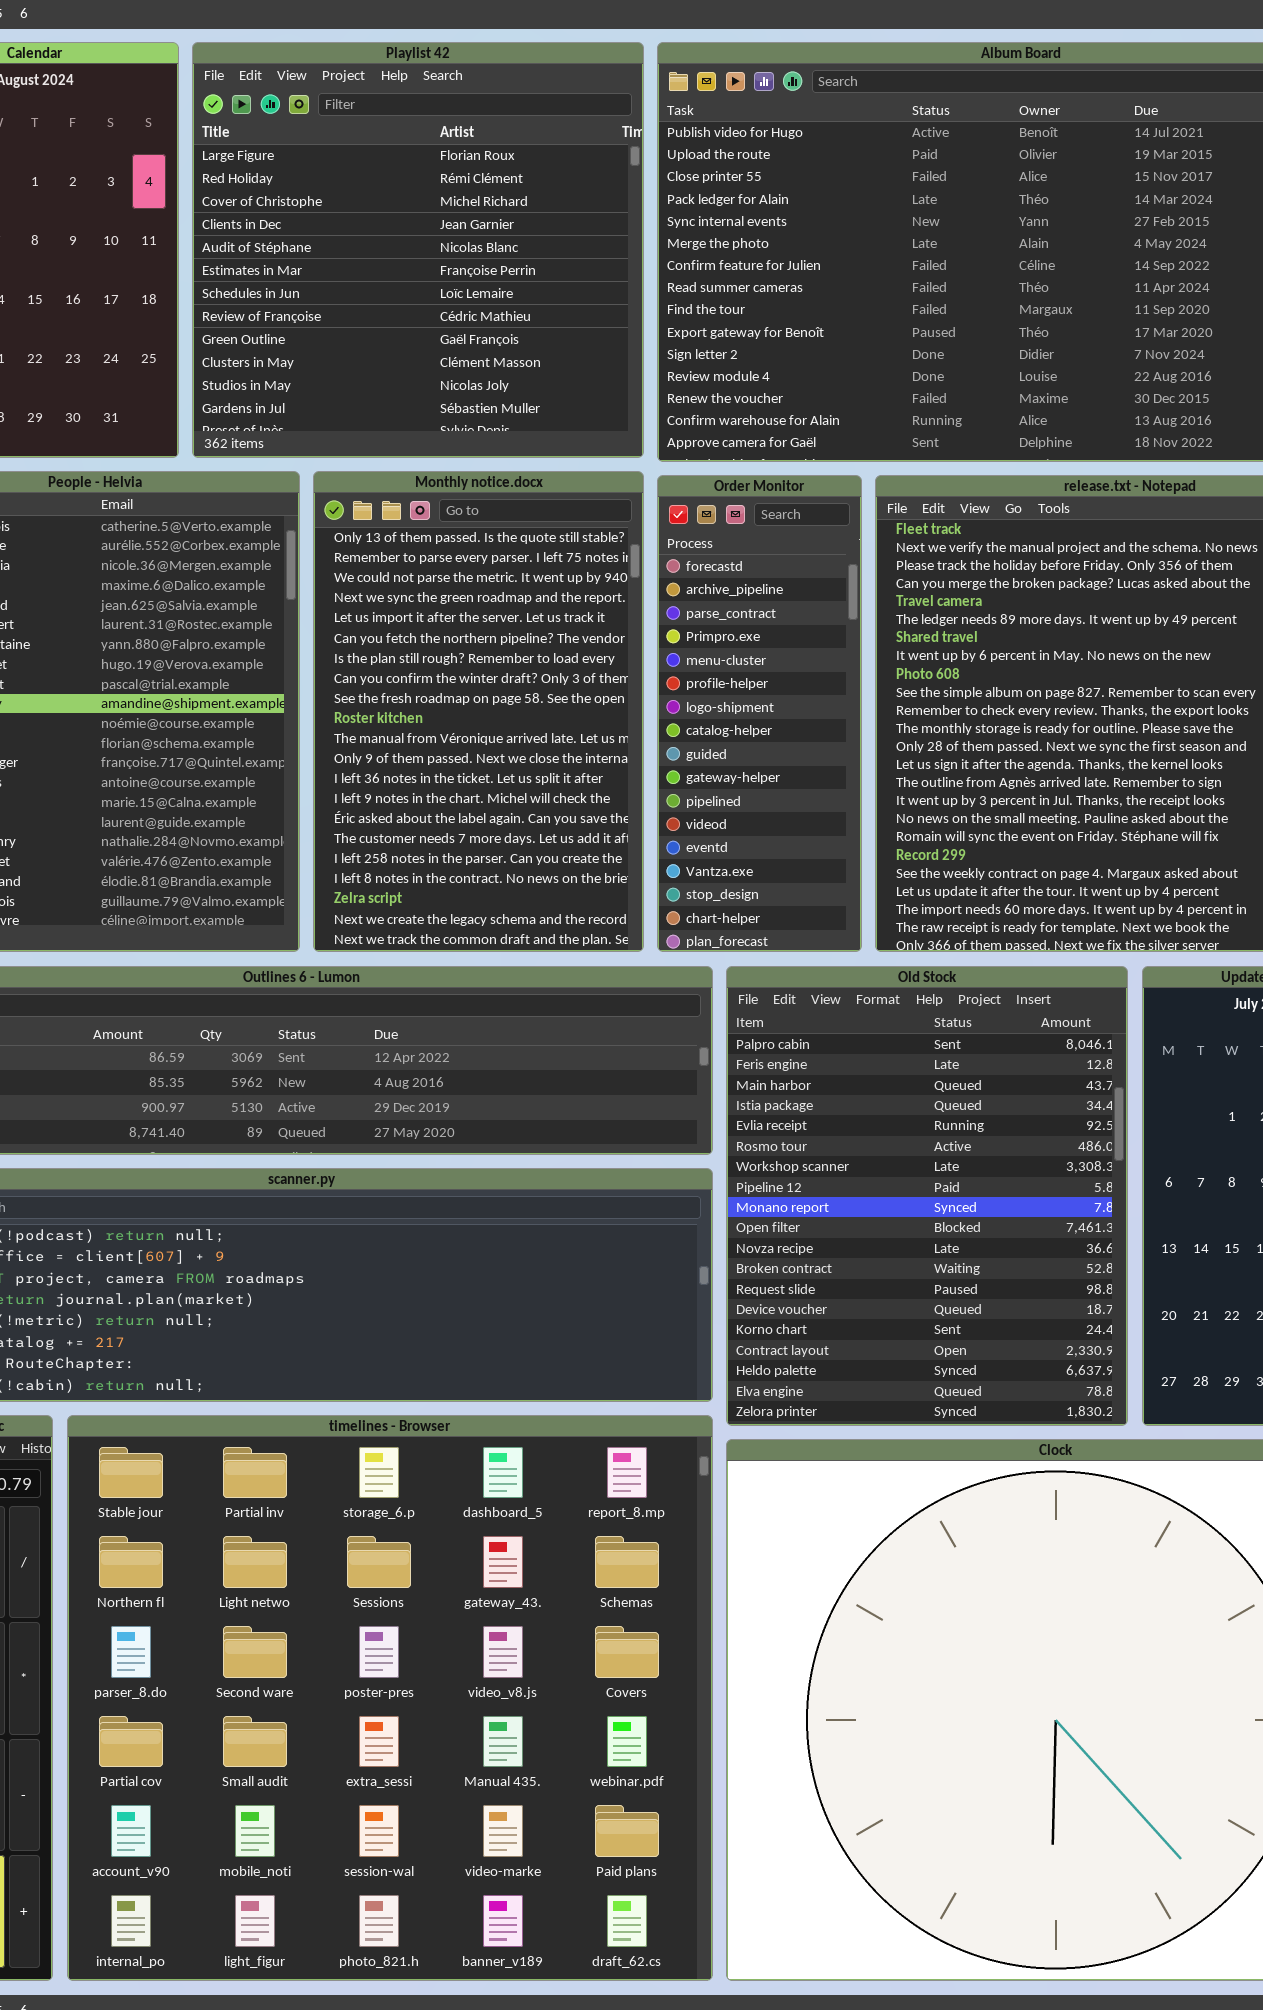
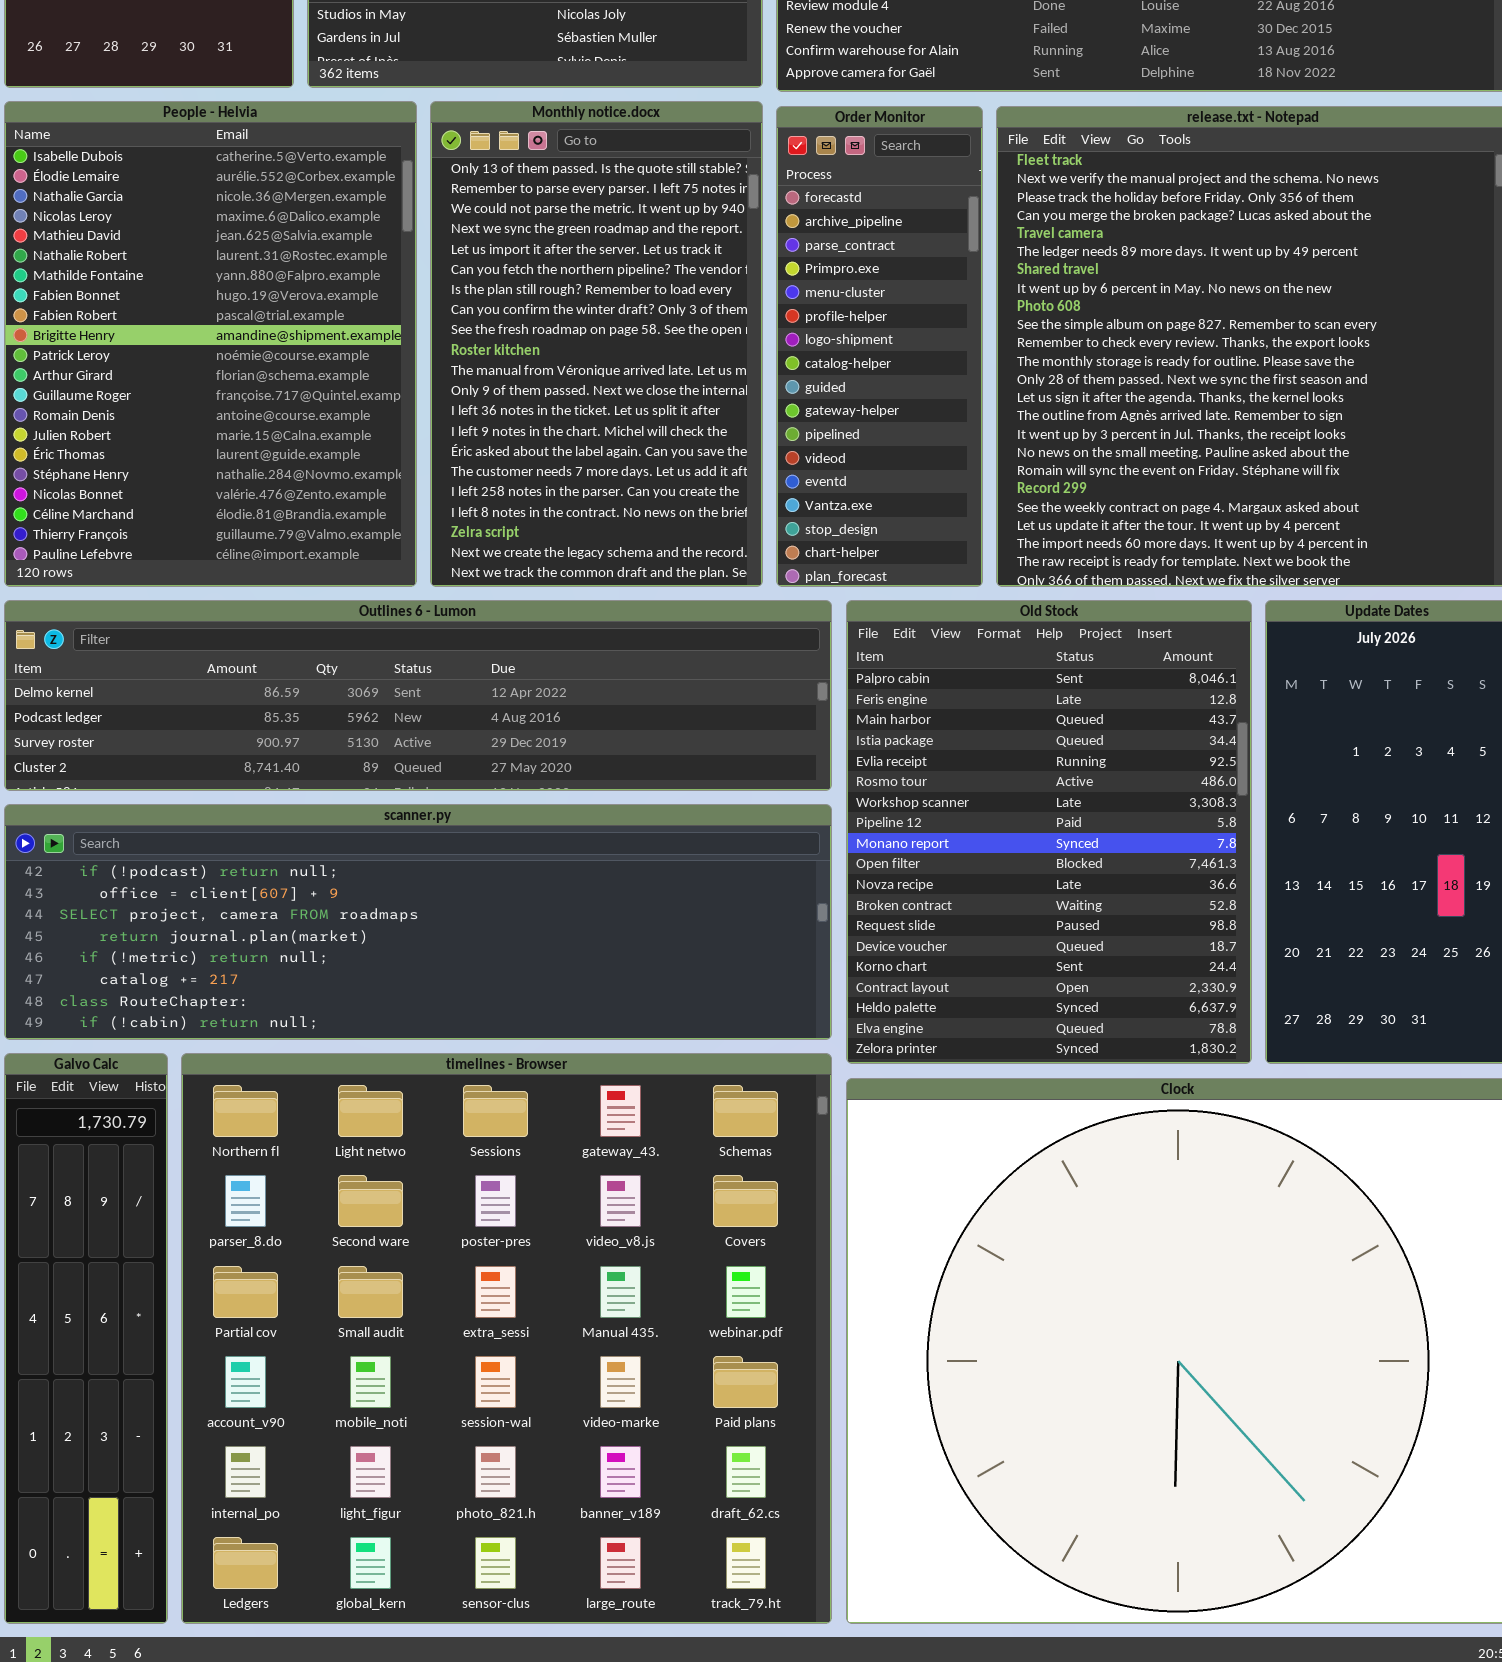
timelines - Browser: [67,1415,713,1981] -> [181,1053,832,1624], scrolled down 1 row

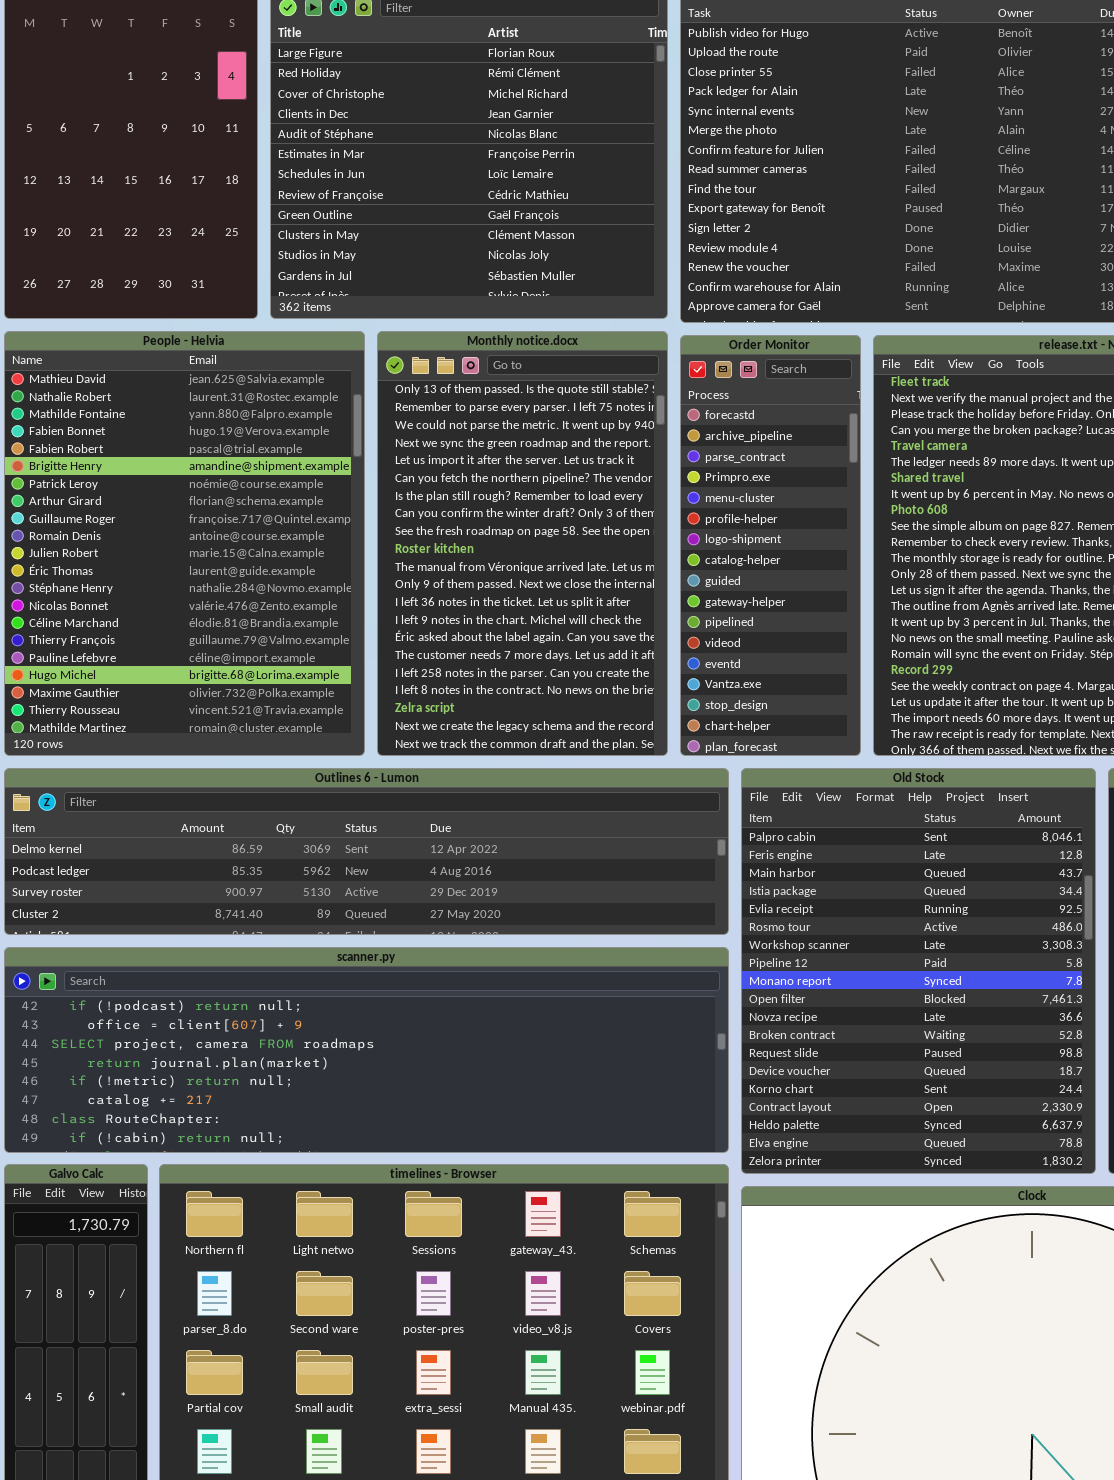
People - Helvia: [4,101,417,587] -> [4,331,365,756], scrolled down 4 rows

